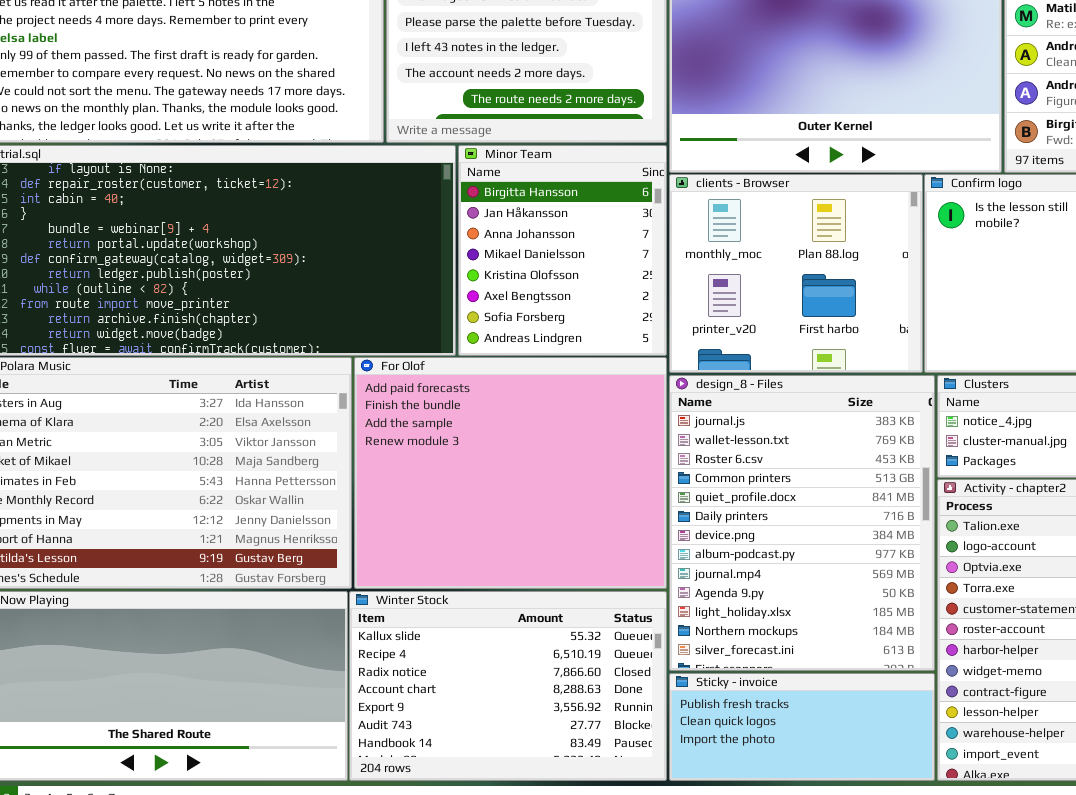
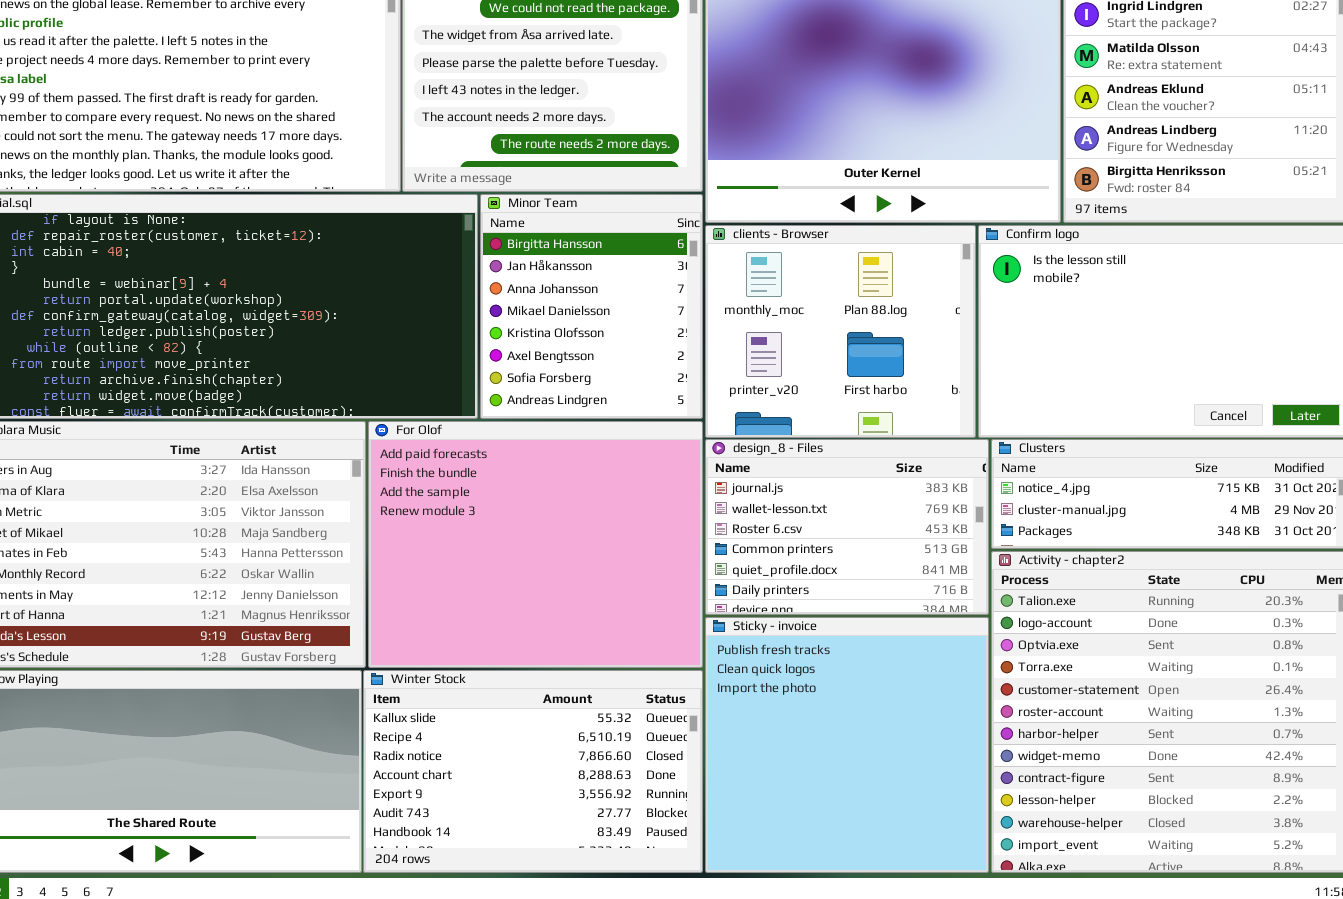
design_8 - Files: [669,375,935,671] -> [705,439,989,615], resized
Sticky - invoice: [669,673,935,781] -> [705,617,989,873], resized

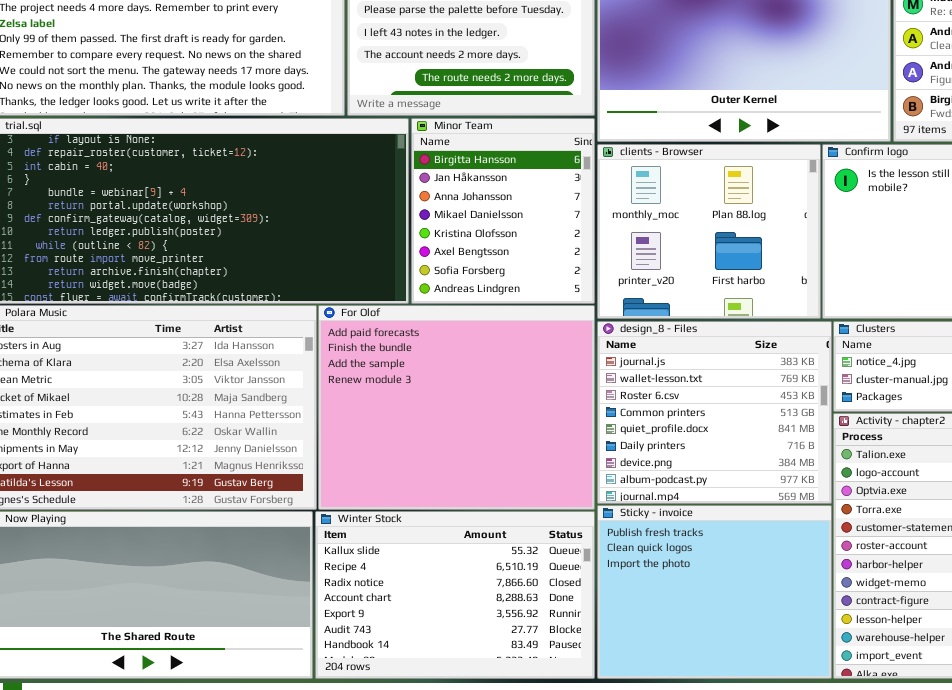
design_8 - Files: [705,439,989,615] -> [597,321,832,504], resized
Sticky - invoice: [705,617,989,873] -> [597,505,832,679], resized

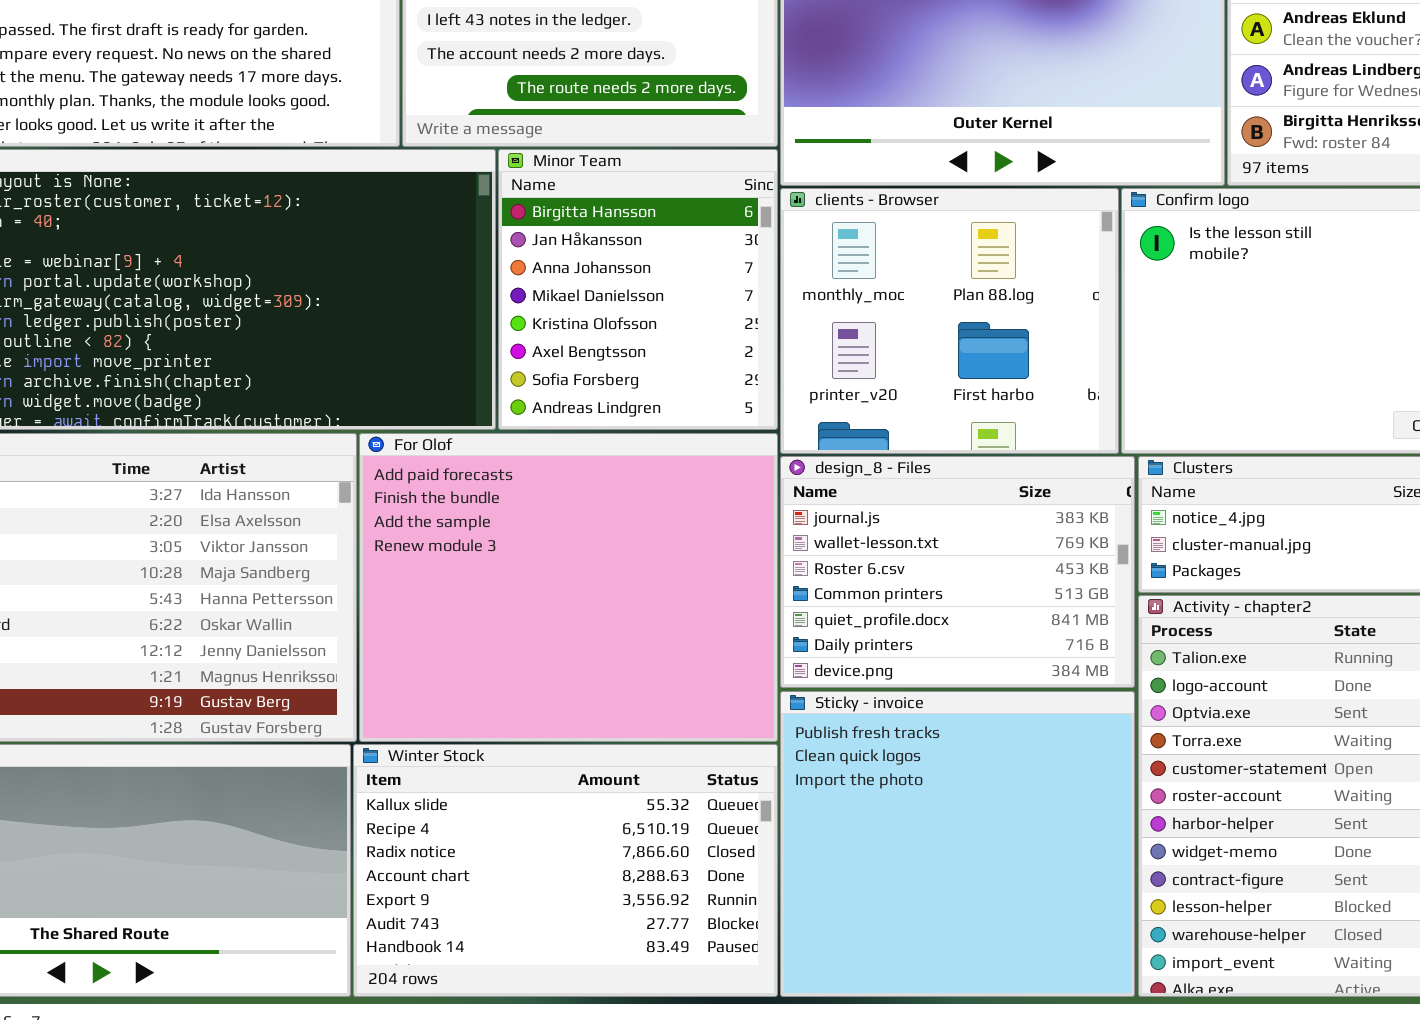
design_8 - Files: [597,321,832,504] -> [780,456,1135,688], resized
Sticky - invoice: [597,505,832,679] -> [780,691,1135,997], resized

